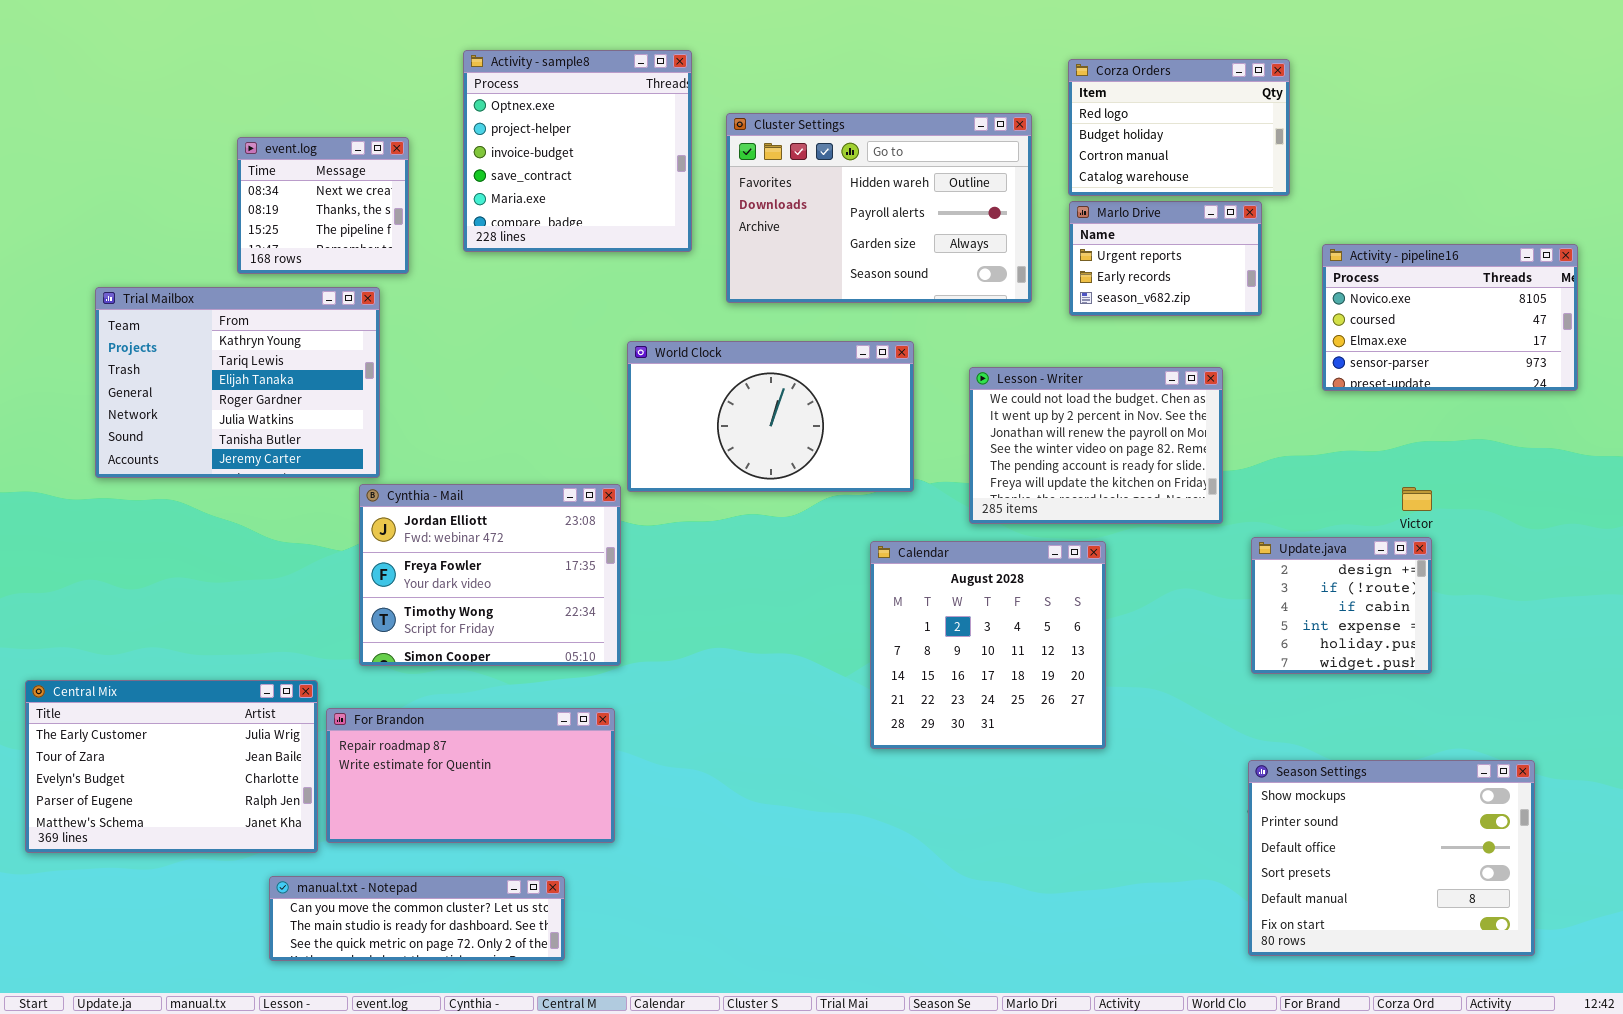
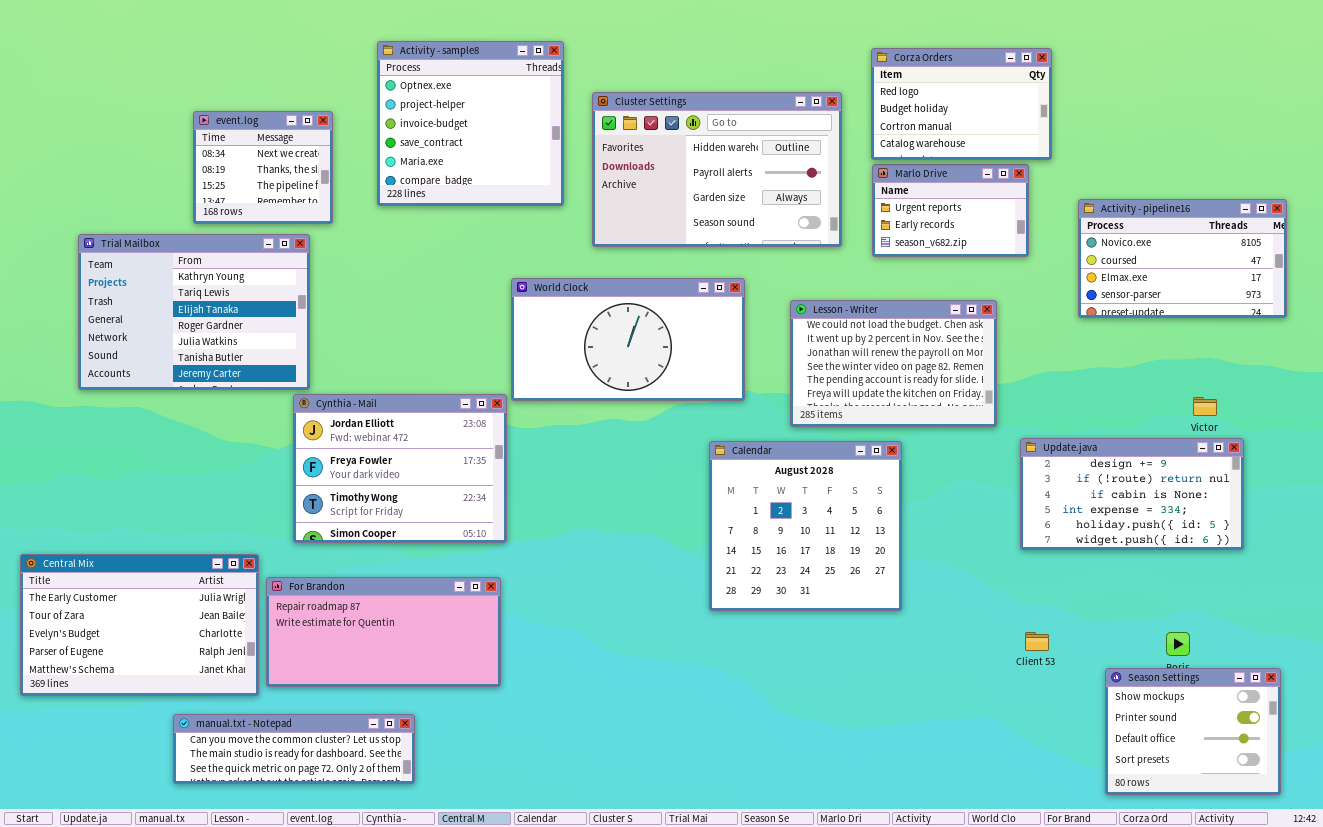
Victor: [1402,487,1432,511] -> [1193,397,1217,416], moved
Update.java: [1251,537,1432,674] -> [1020,438,1244,550], resized
Season Settings: [1248,760,1535,956] -> [1105,668,1281,795], moved, resized
manual.txt - Notepad: [269,876,565,961] -> [173,714,415,784], moved

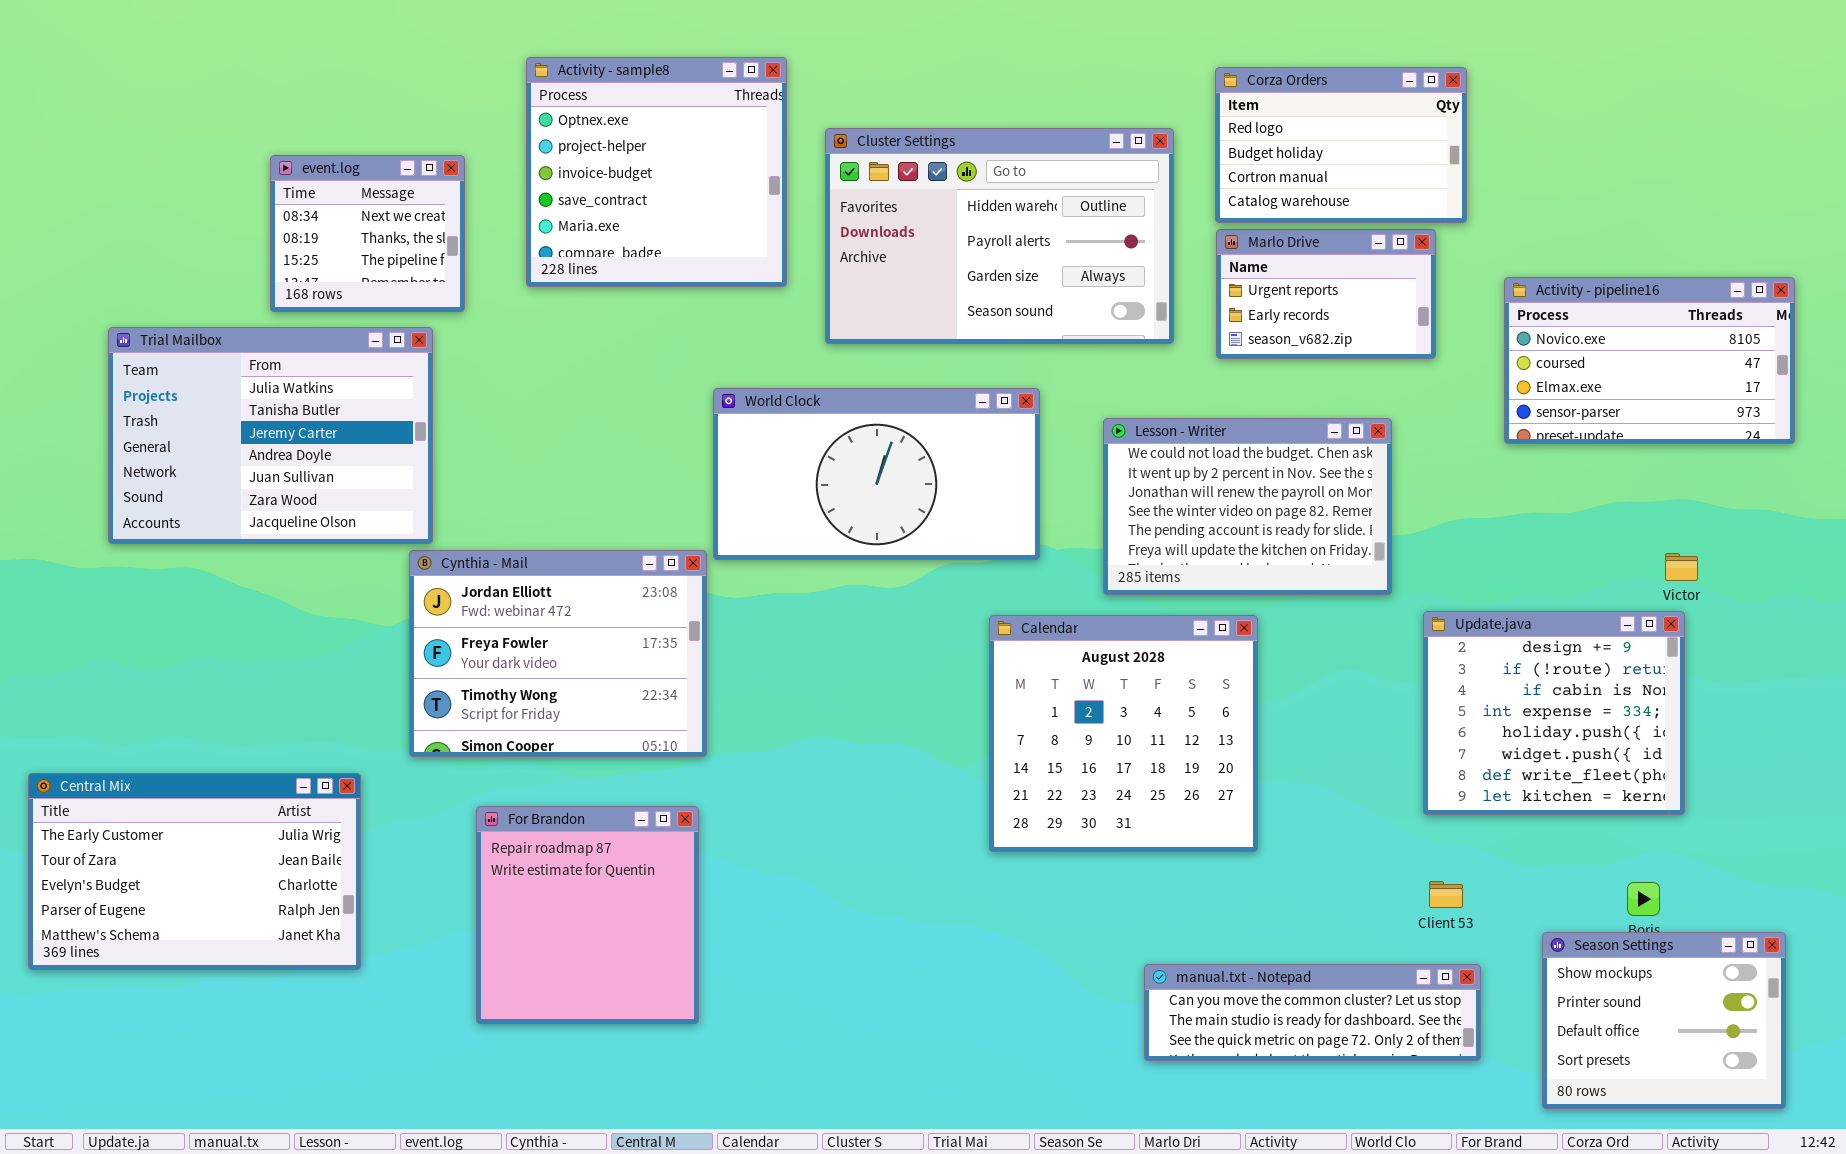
Trial Mailbox: [78,234,310,390] -> [108,327,433,544], scrolled down 4 rows
Update.java: [1020,438,1244,550] -> [1423,611,1685,815], resized
For Brandon: [266,577,501,687] -> [476,806,699,1024], resized
manual.txt - Notepad: [173,714,415,784] -> [1144,964,1481,1061], moved

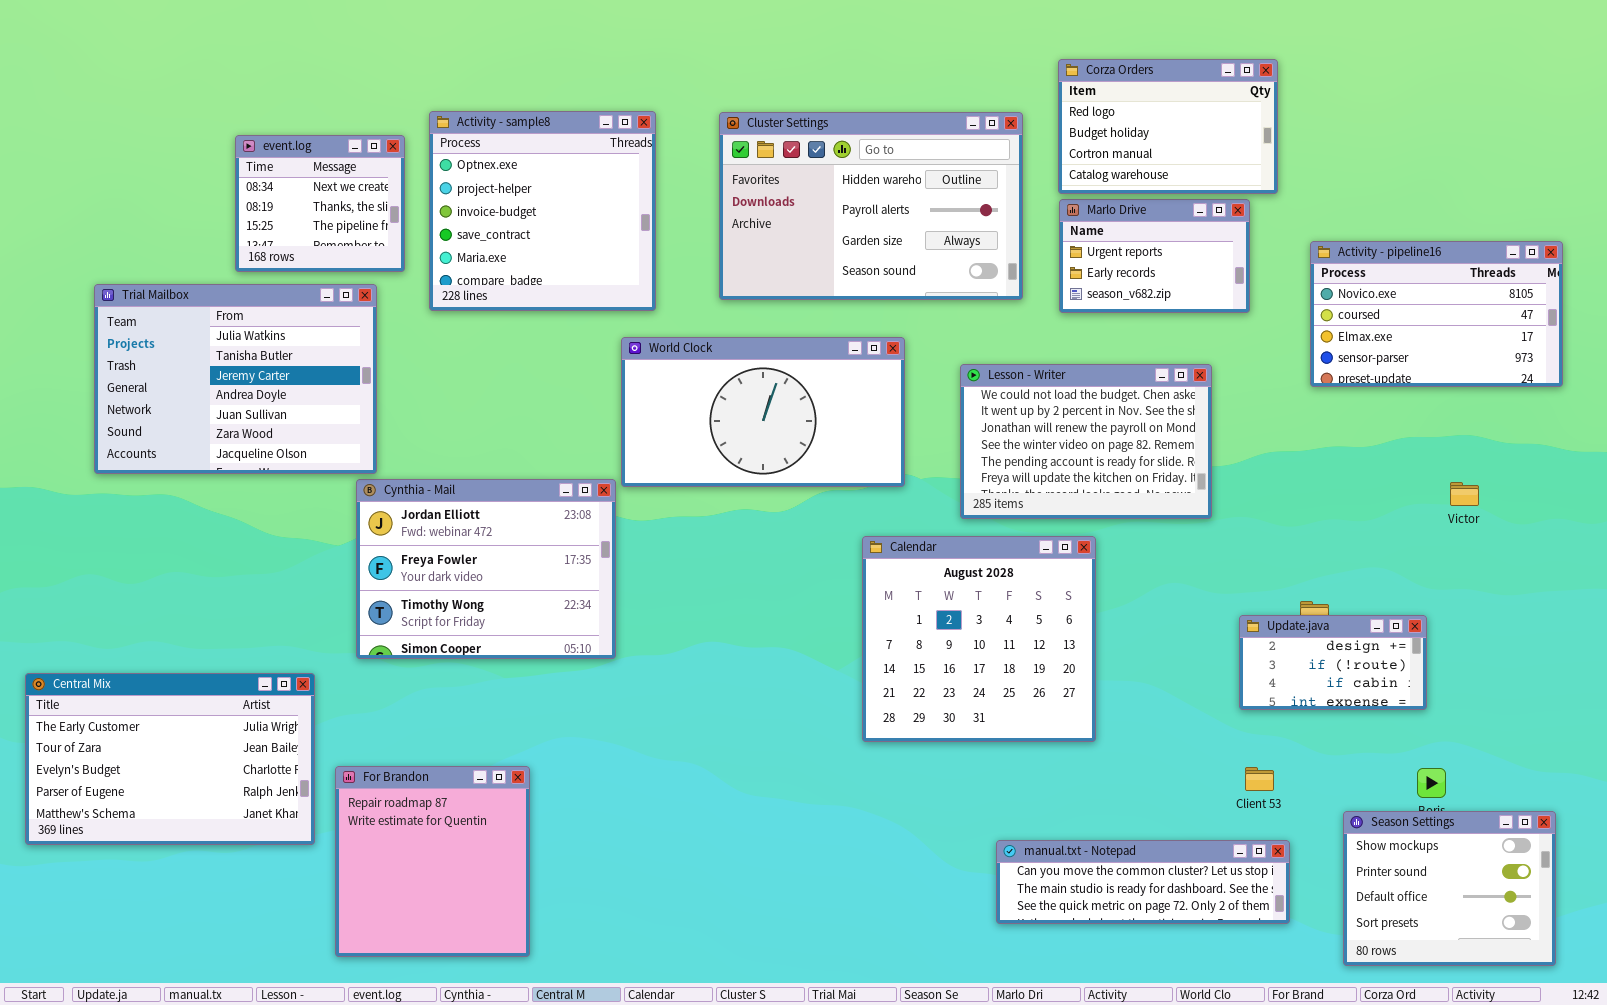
Activity - sample8: [526,57,787,287] -> [429,111,656,311], moved
Update.java: [1423,611,1685,815] -> [1239,615,1427,710], resized
For Brandon: [476,806,699,1024] -> [335,766,530,957], moved

